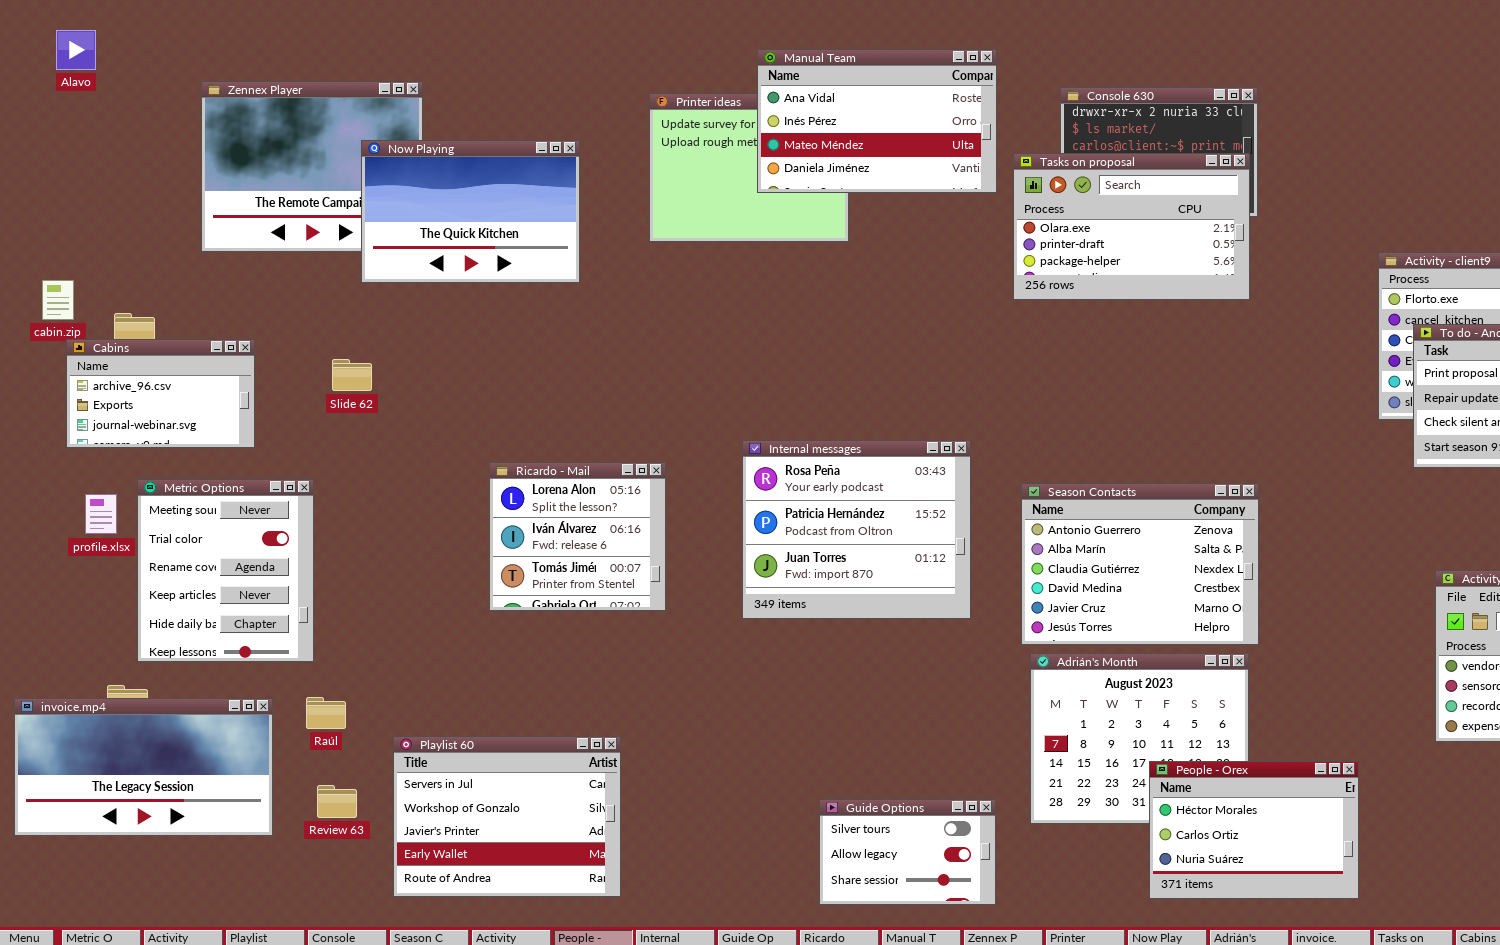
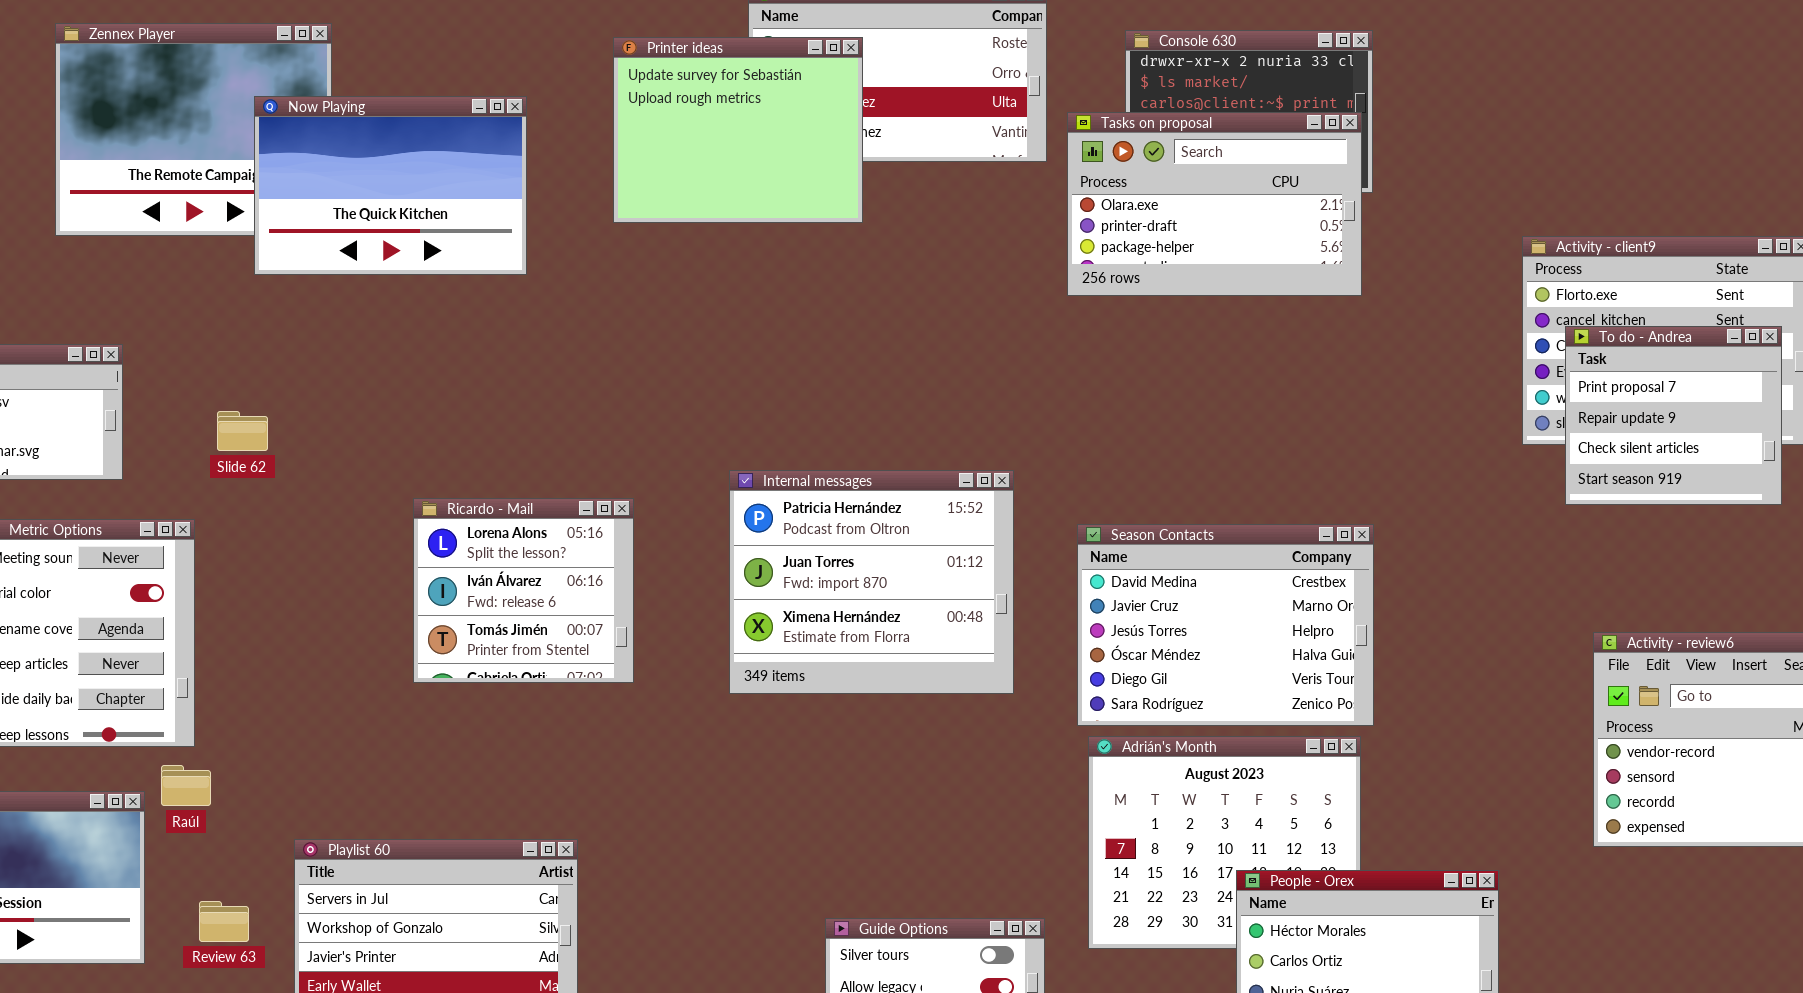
Printer ideas: [649,93,849,242] -> [613,37,863,223], raised
Slide 62: [332,359,372,391] -> [217,411,268,451], moved
Internal messages: [742,440,971,619] -> [729,470,1014,694], scrolled down 1 row
Season Contacts: [1021,483,1259,645] -> [1077,524,1374,726], scrolled down 3 rows
Raúl: [306,697,346,729] -> [161,765,211,806], moved

